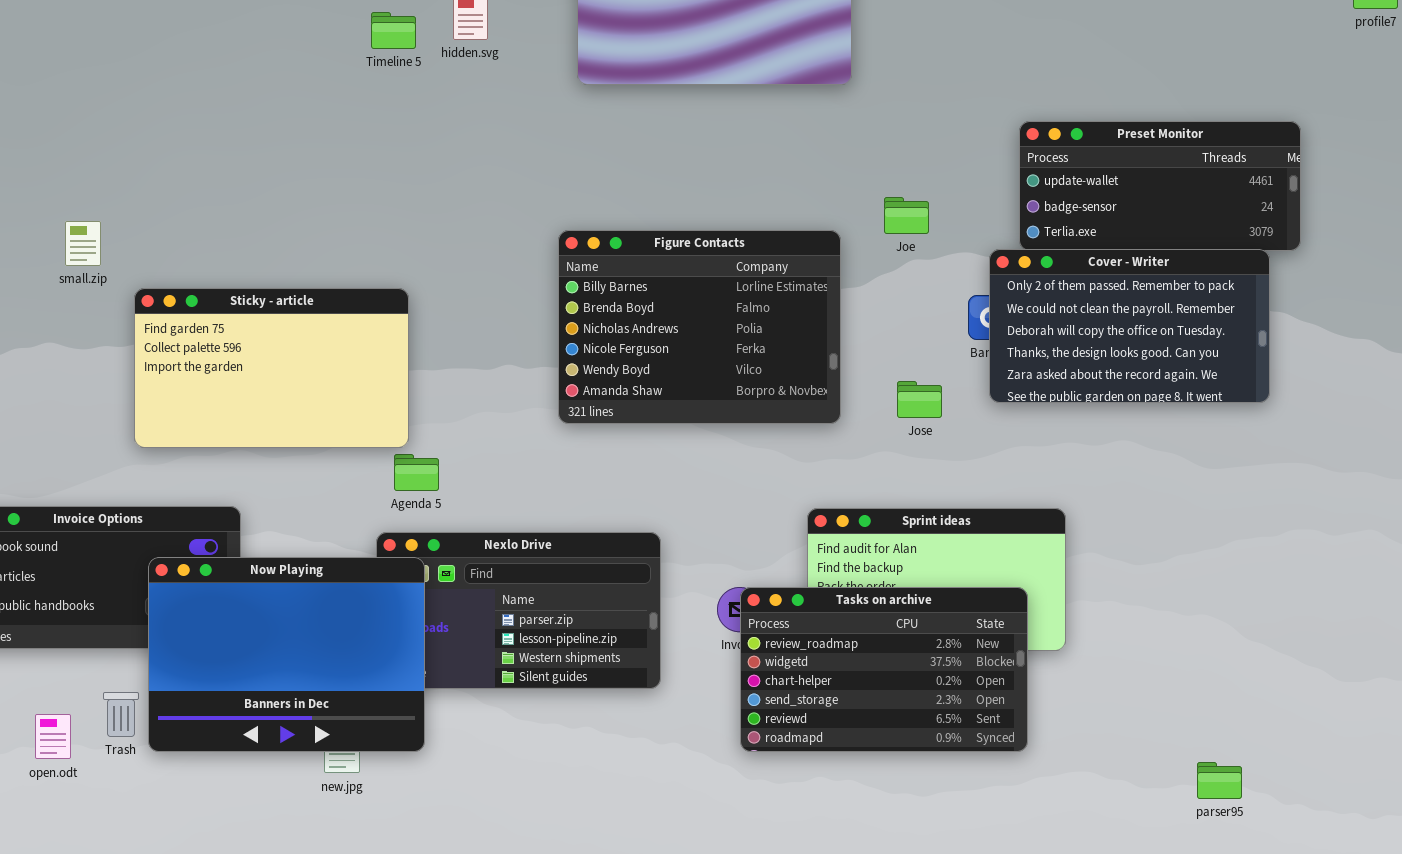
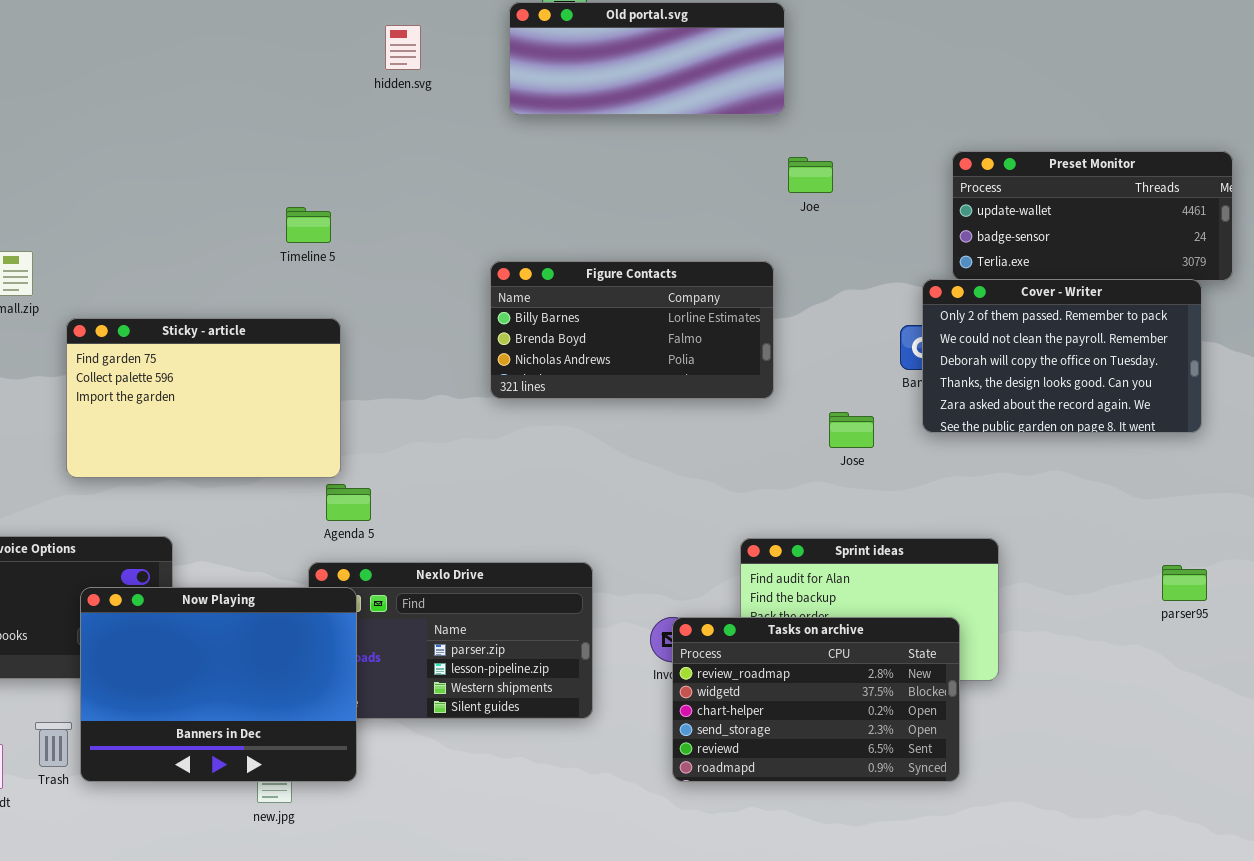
Timeline 5: [371,12,416,49] -> [286,207,331,243], moved
Joe: [884,197,929,234] -> [788,157,833,193], moved
Figure Contacts: [558,230,841,424] -> [490,261,774,399], resized
parser95: [1197,762,1242,799] -> [1162,565,1207,601], moved

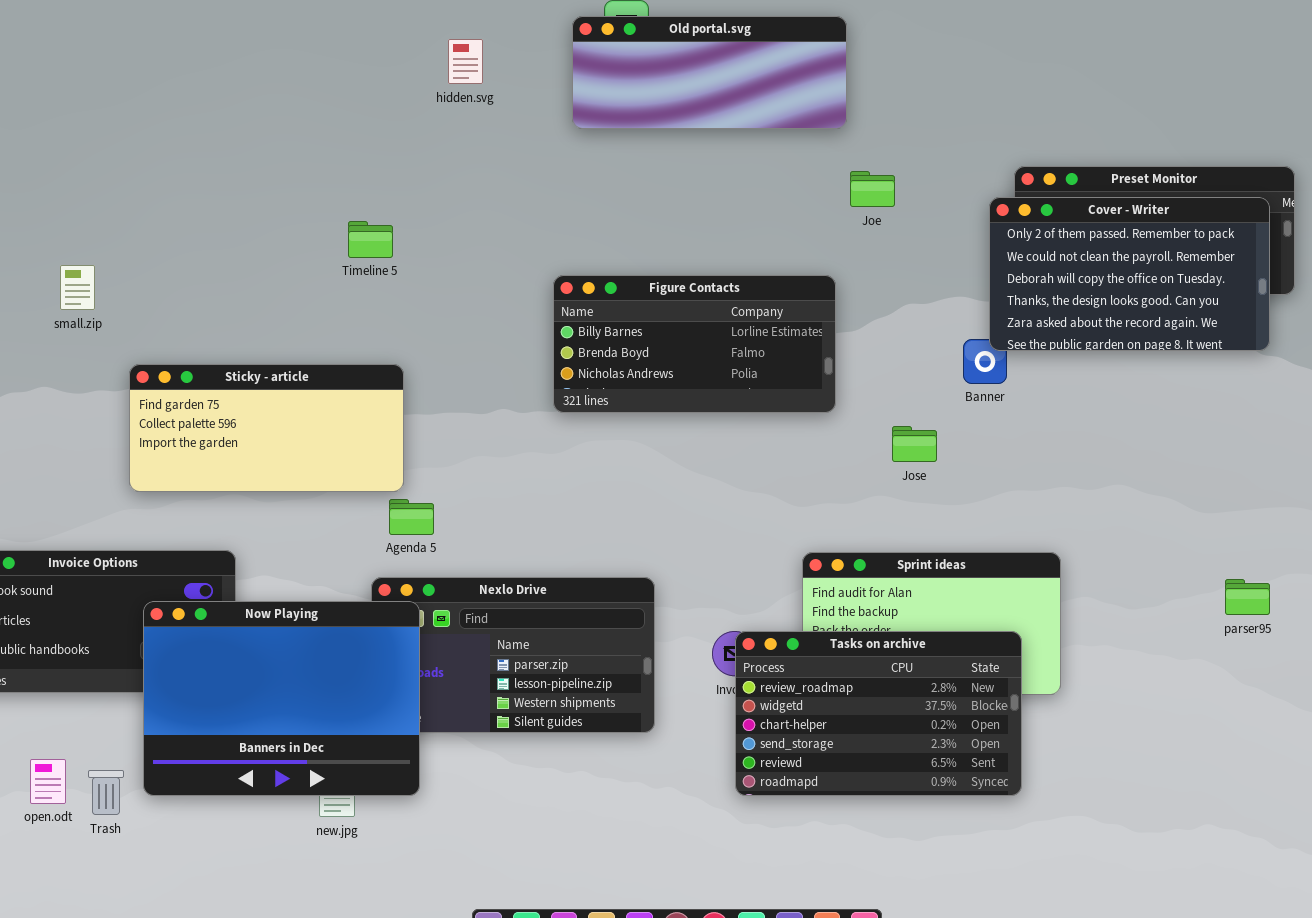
Cover - Writer: [922,279,1202,433] -> [989,197,1270,351], moved
Sticky - article: [66,318,341,478] -> [129,364,404,492], resized
Trash: [35,722,72,767] -> [88,770,124,815], moved

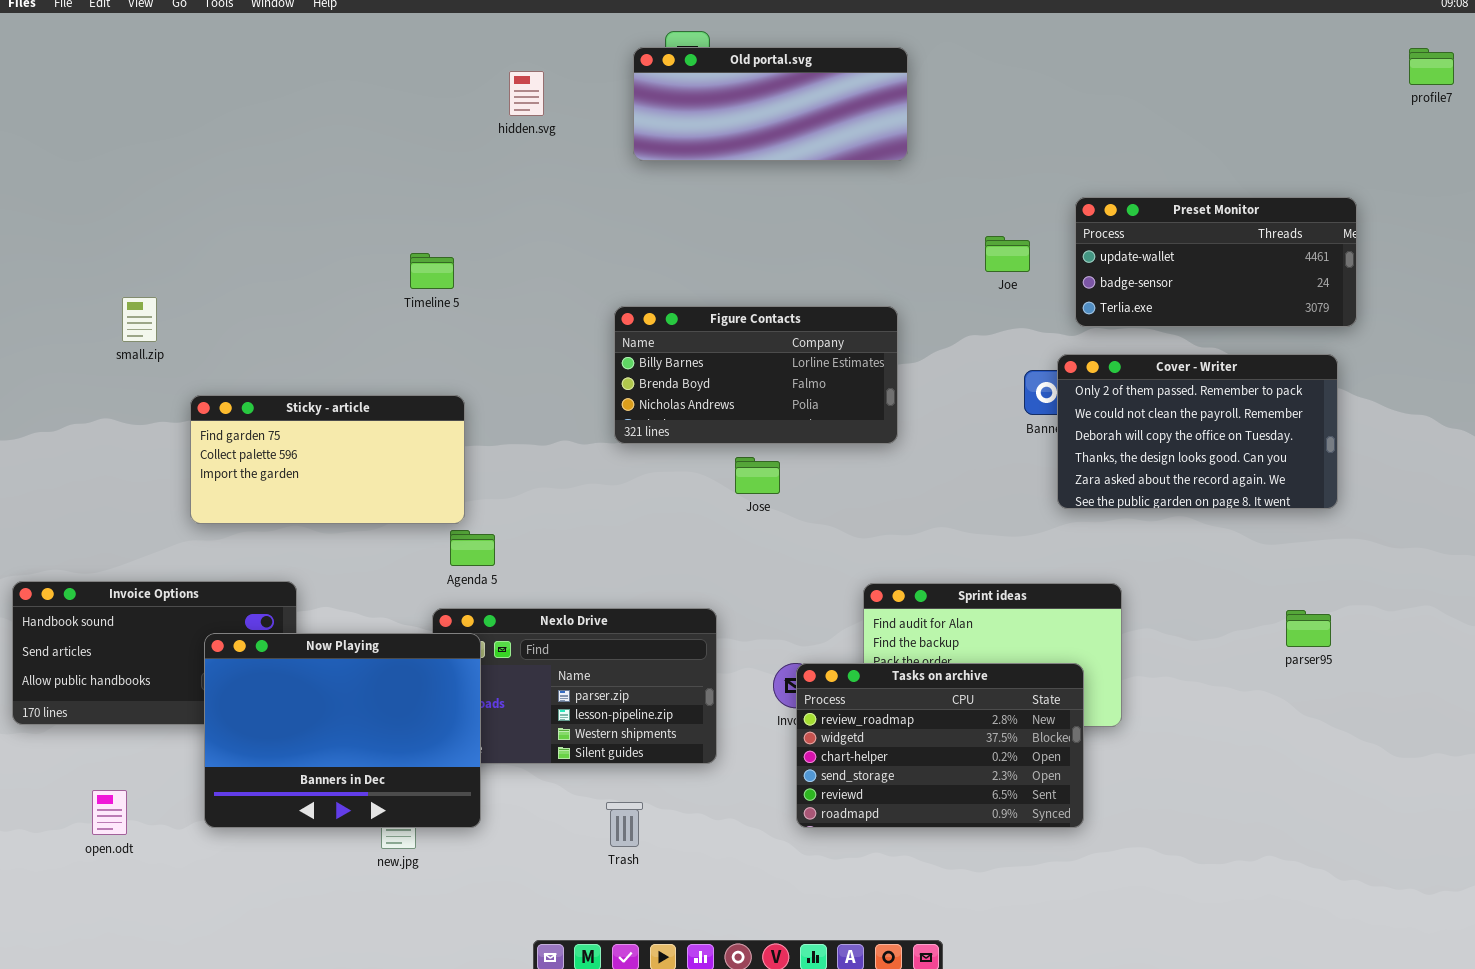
Joe: [850,171,895,207] -> [985,236,1030,272], moved
Cover - Writer: [989,197,1270,351] -> [1057,354,1338,509], moved
Jose: [892,426,937,462] -> [735,457,780,494], moved
Trash: [88,770,124,815] -> [606,802,643,847], moved

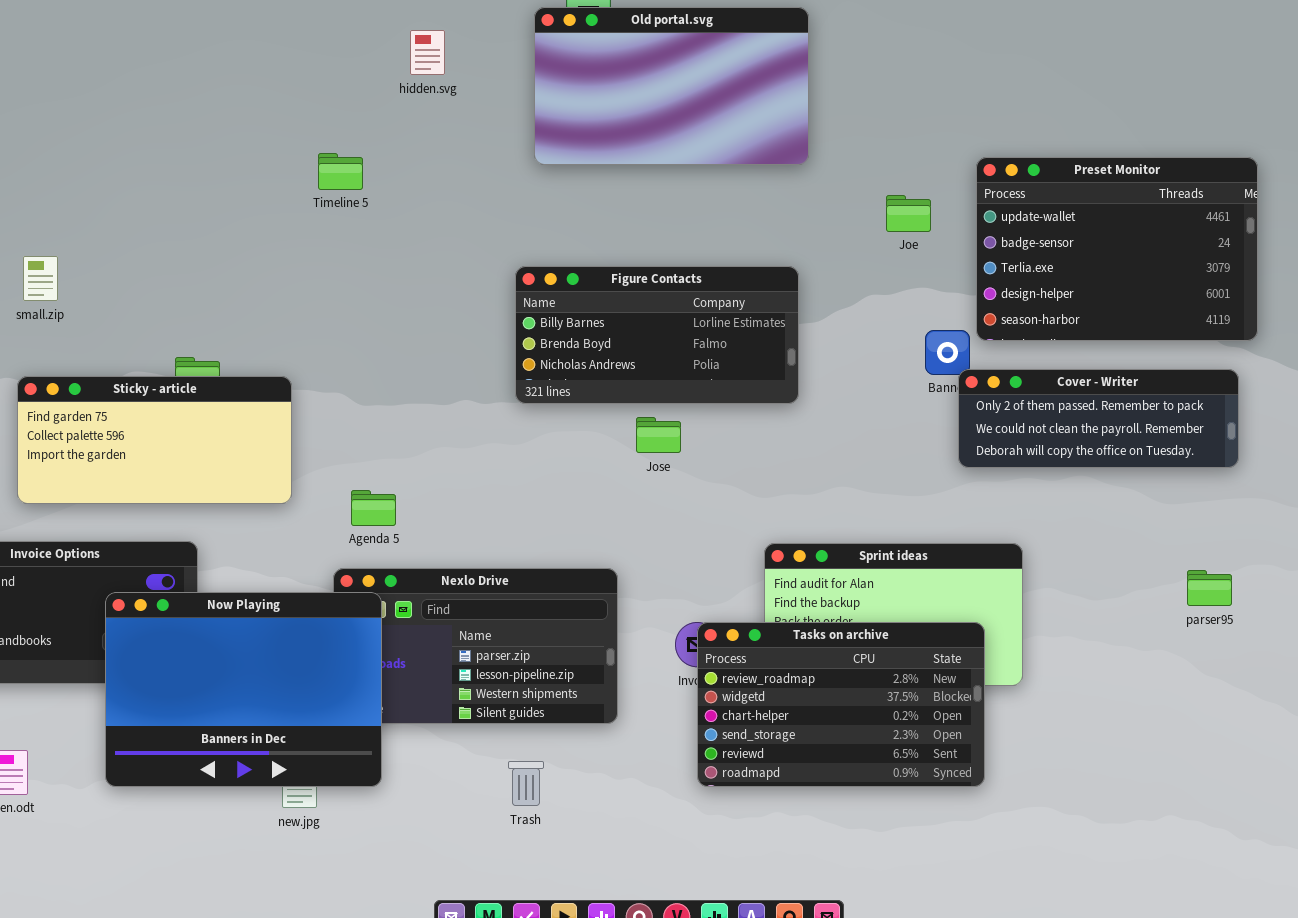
Old portal.svg: [633,47,908,161] -> [534,7,809,165], resized
Preset Monitor: [1075,197,1357,327] -> [976,157,1258,341], resized
Timeline 5: [410,253,454,289] -> [318,153,363,190], moved
Cover - Writer: [1057,354,1338,509] -> [958,369,1239,468], resized
Sticky - article: [190,395,465,524] -> [17,376,292,504], moved

